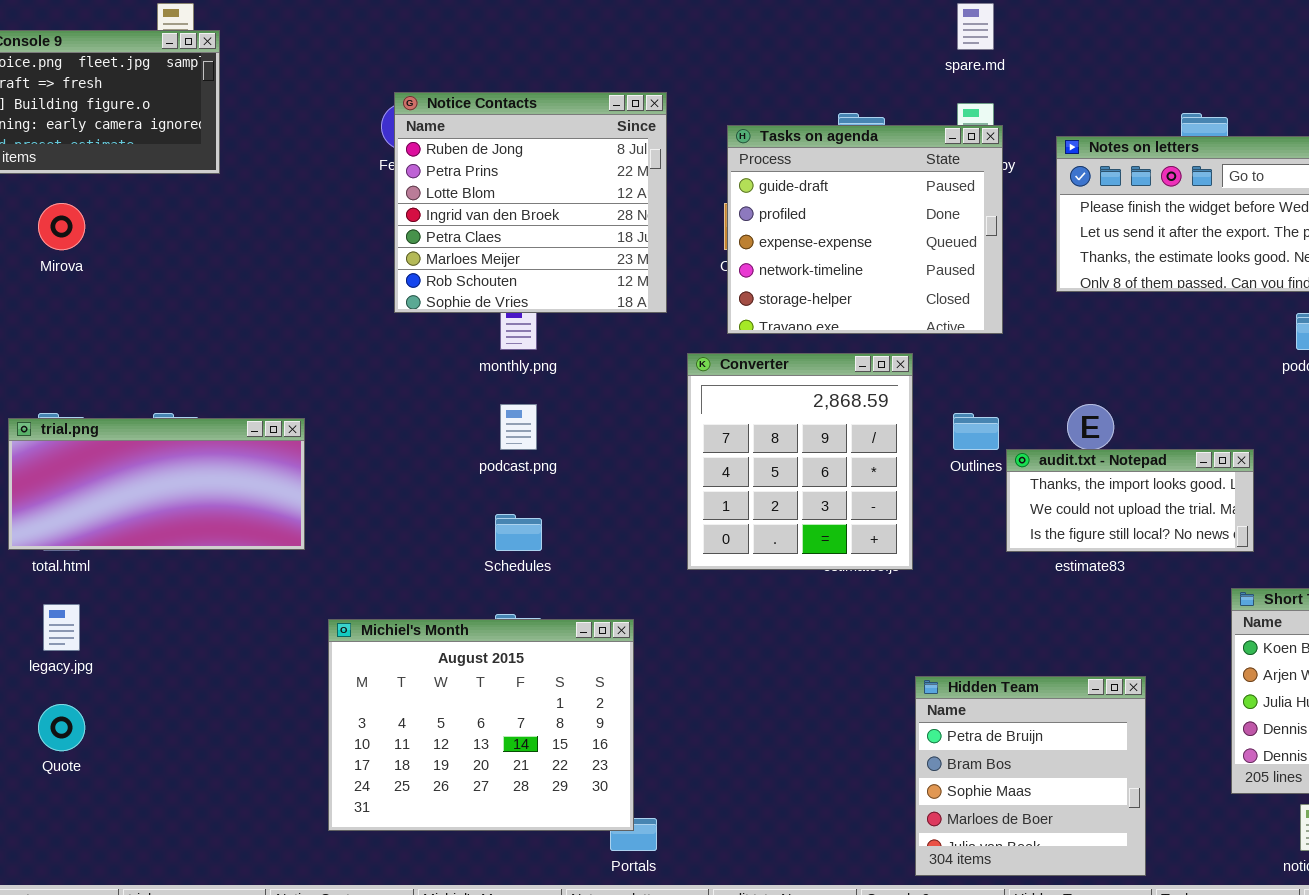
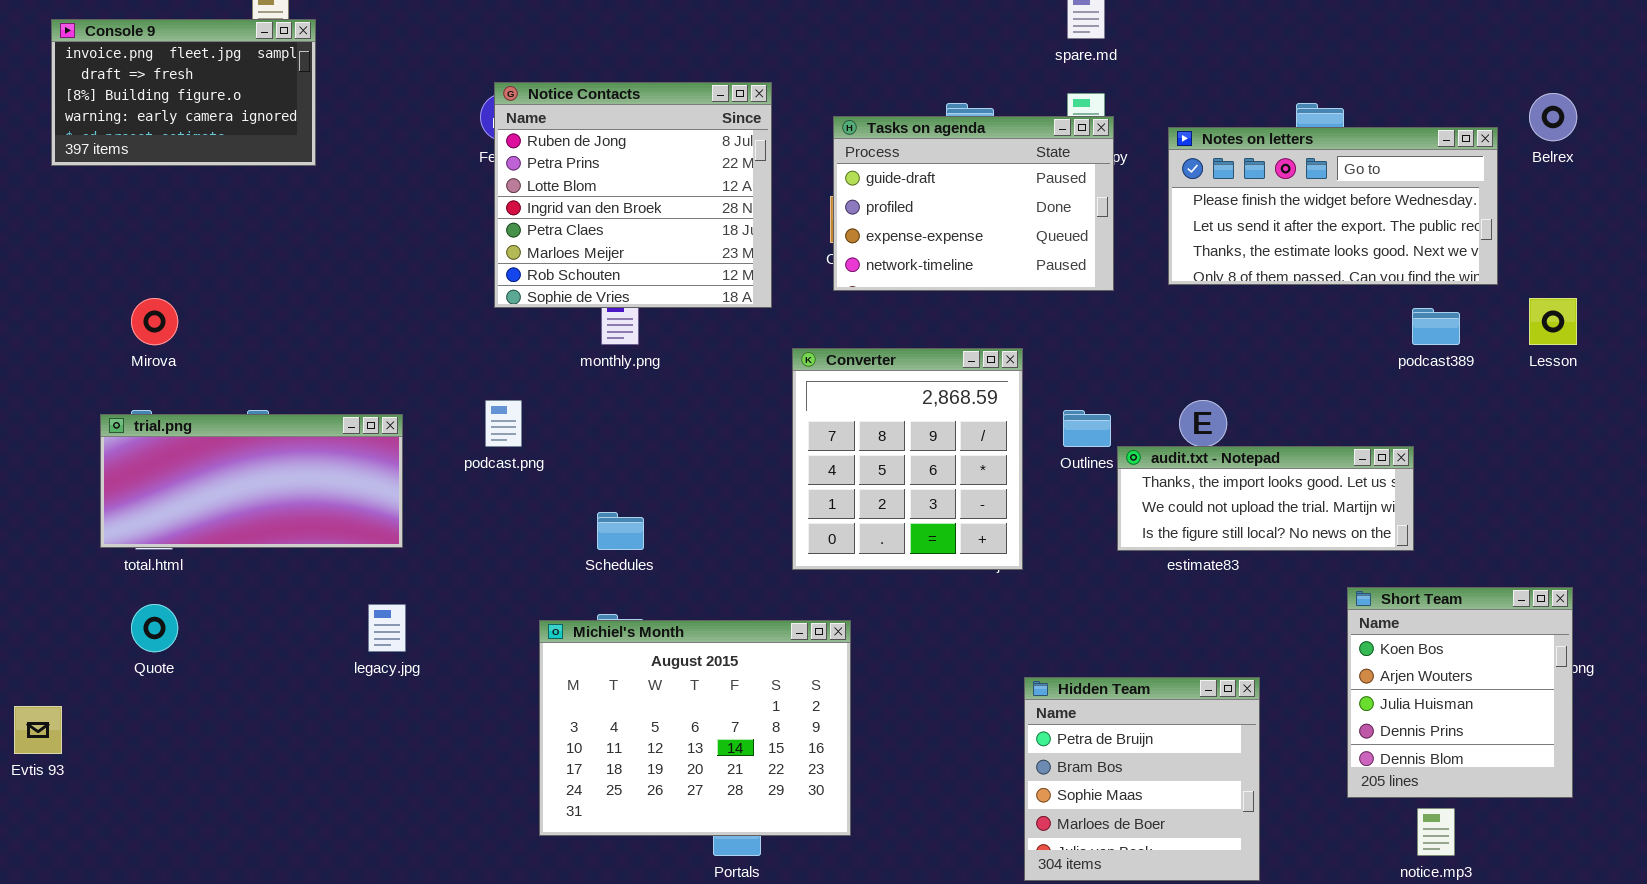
Tasks on agenda: [727,125,1003,334] -> [833,116,1114,291], resized
Mirova: [38,203,85,250] -> [131,298,178,345], moved
podcast.png: [500,404,537,450] -> [485,400,522,447], moved
audit.txt - Notepad: [1006,449,1254,552] -> [1117,446,1414,551], resized
legacy.jpg: [43,604,80,651] -> [368,604,406,652], moved
Michiel's Month: [328,619,634,831] -> [539,620,851,836], moved
Quote: [38,704,85,751] -> [131,604,178,652], moved

